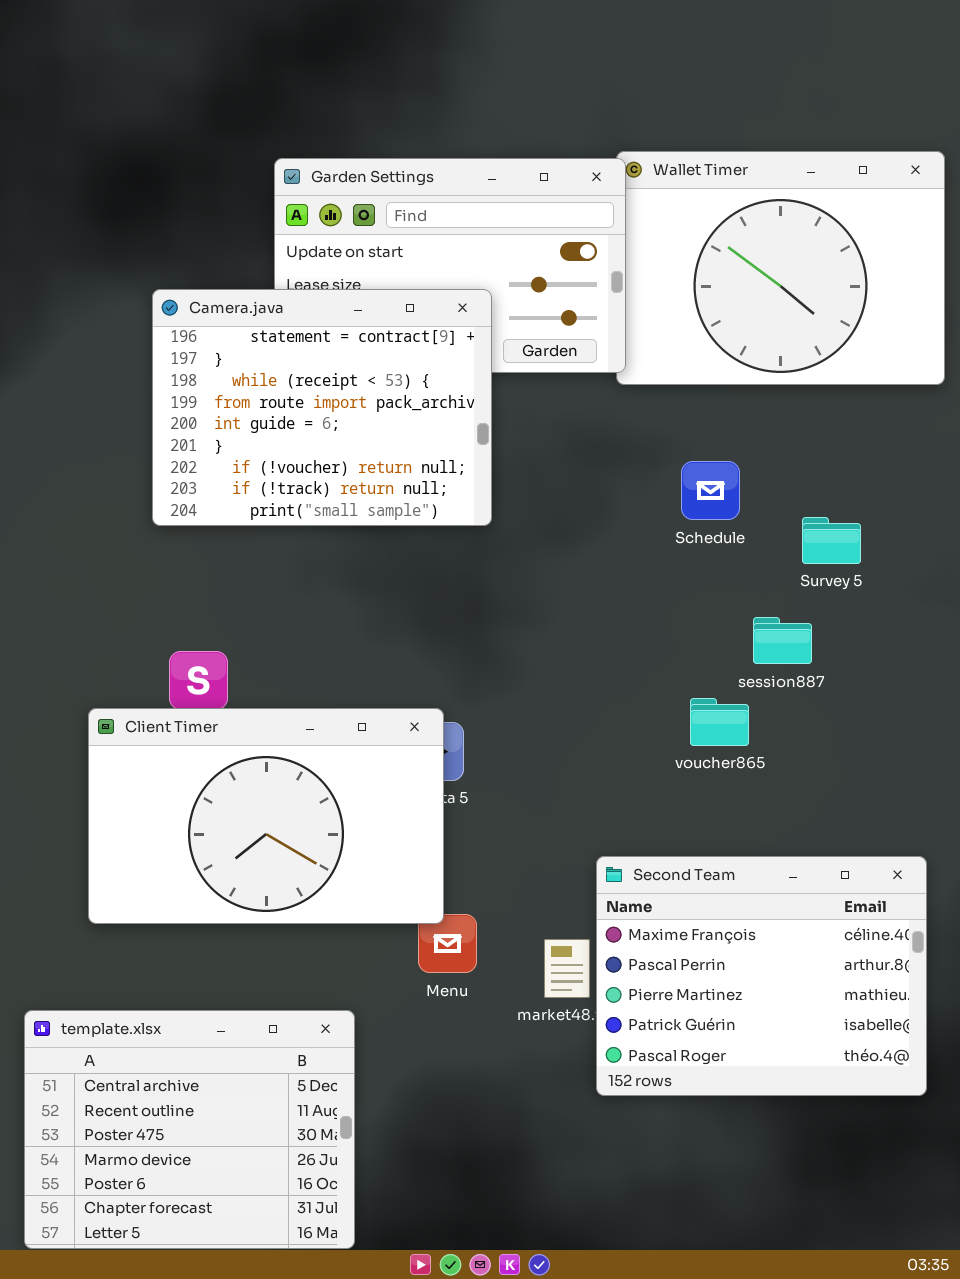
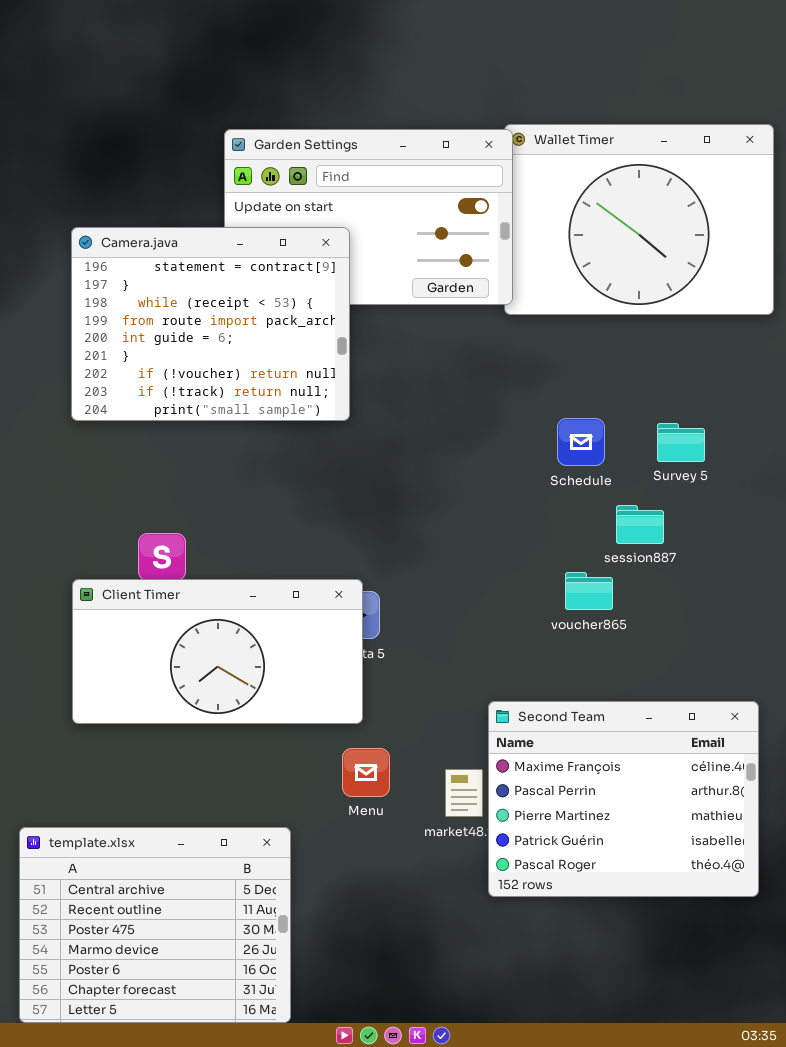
Camera.java: [152,289,492,526] -> [71,227,350,421], moved
Schedule: [681,461,740,520] -> [557,418,605,466], moved
Client Timer: [88,708,444,924] -> [72,579,363,724], resized

